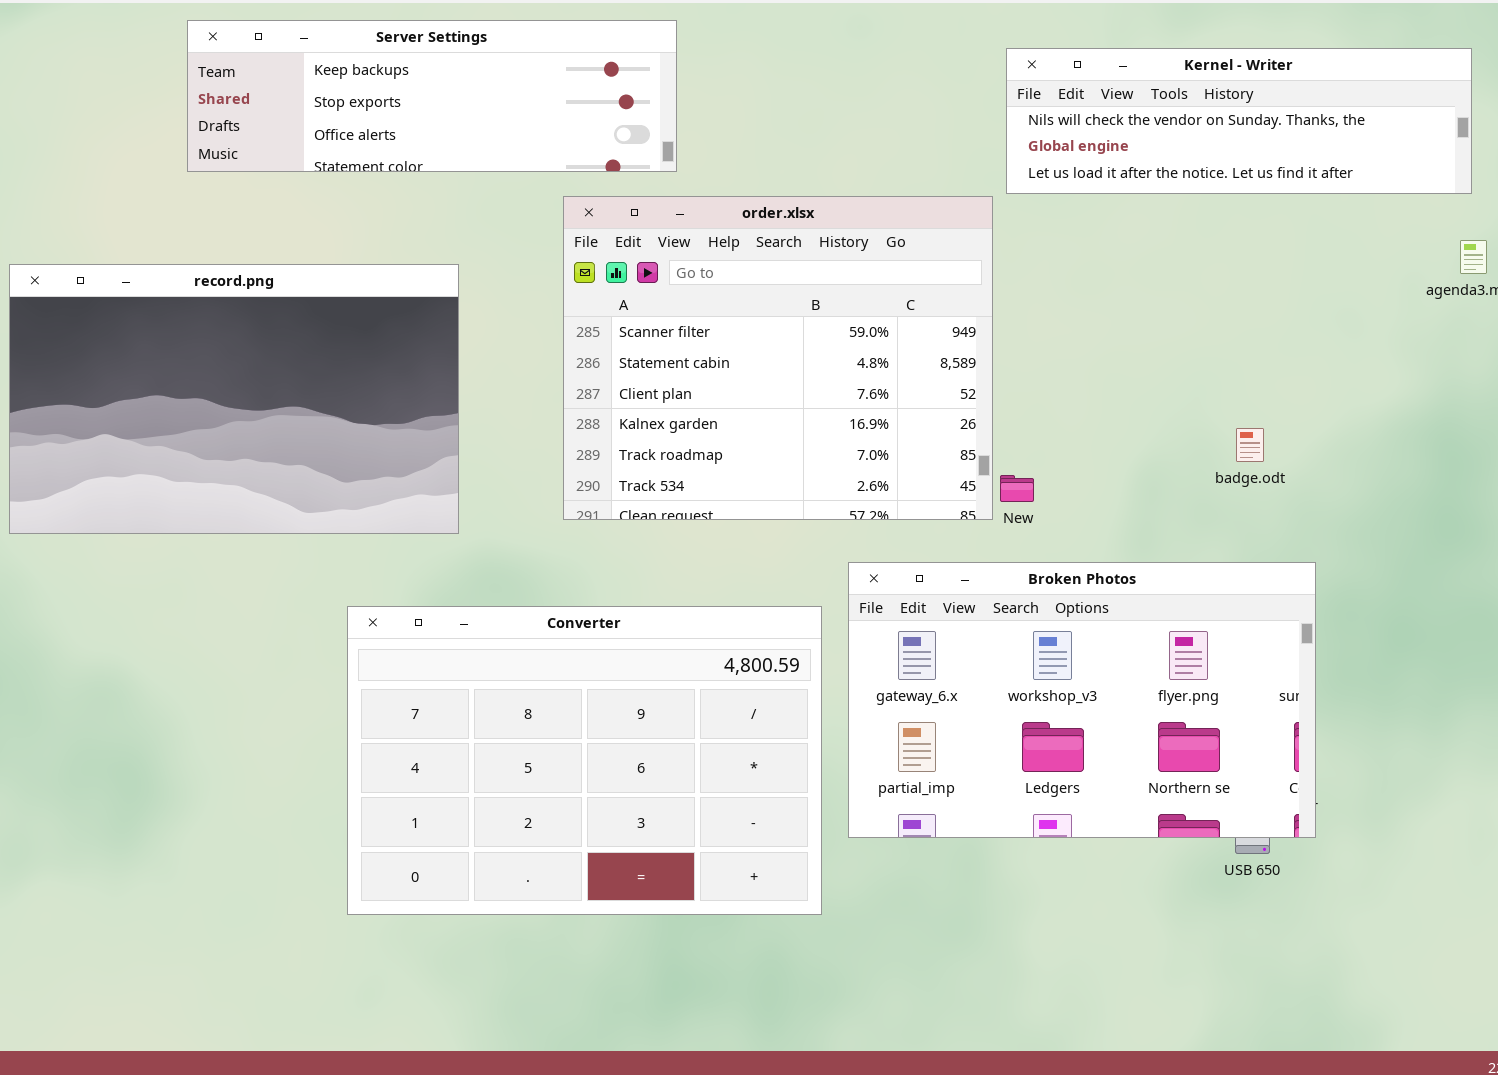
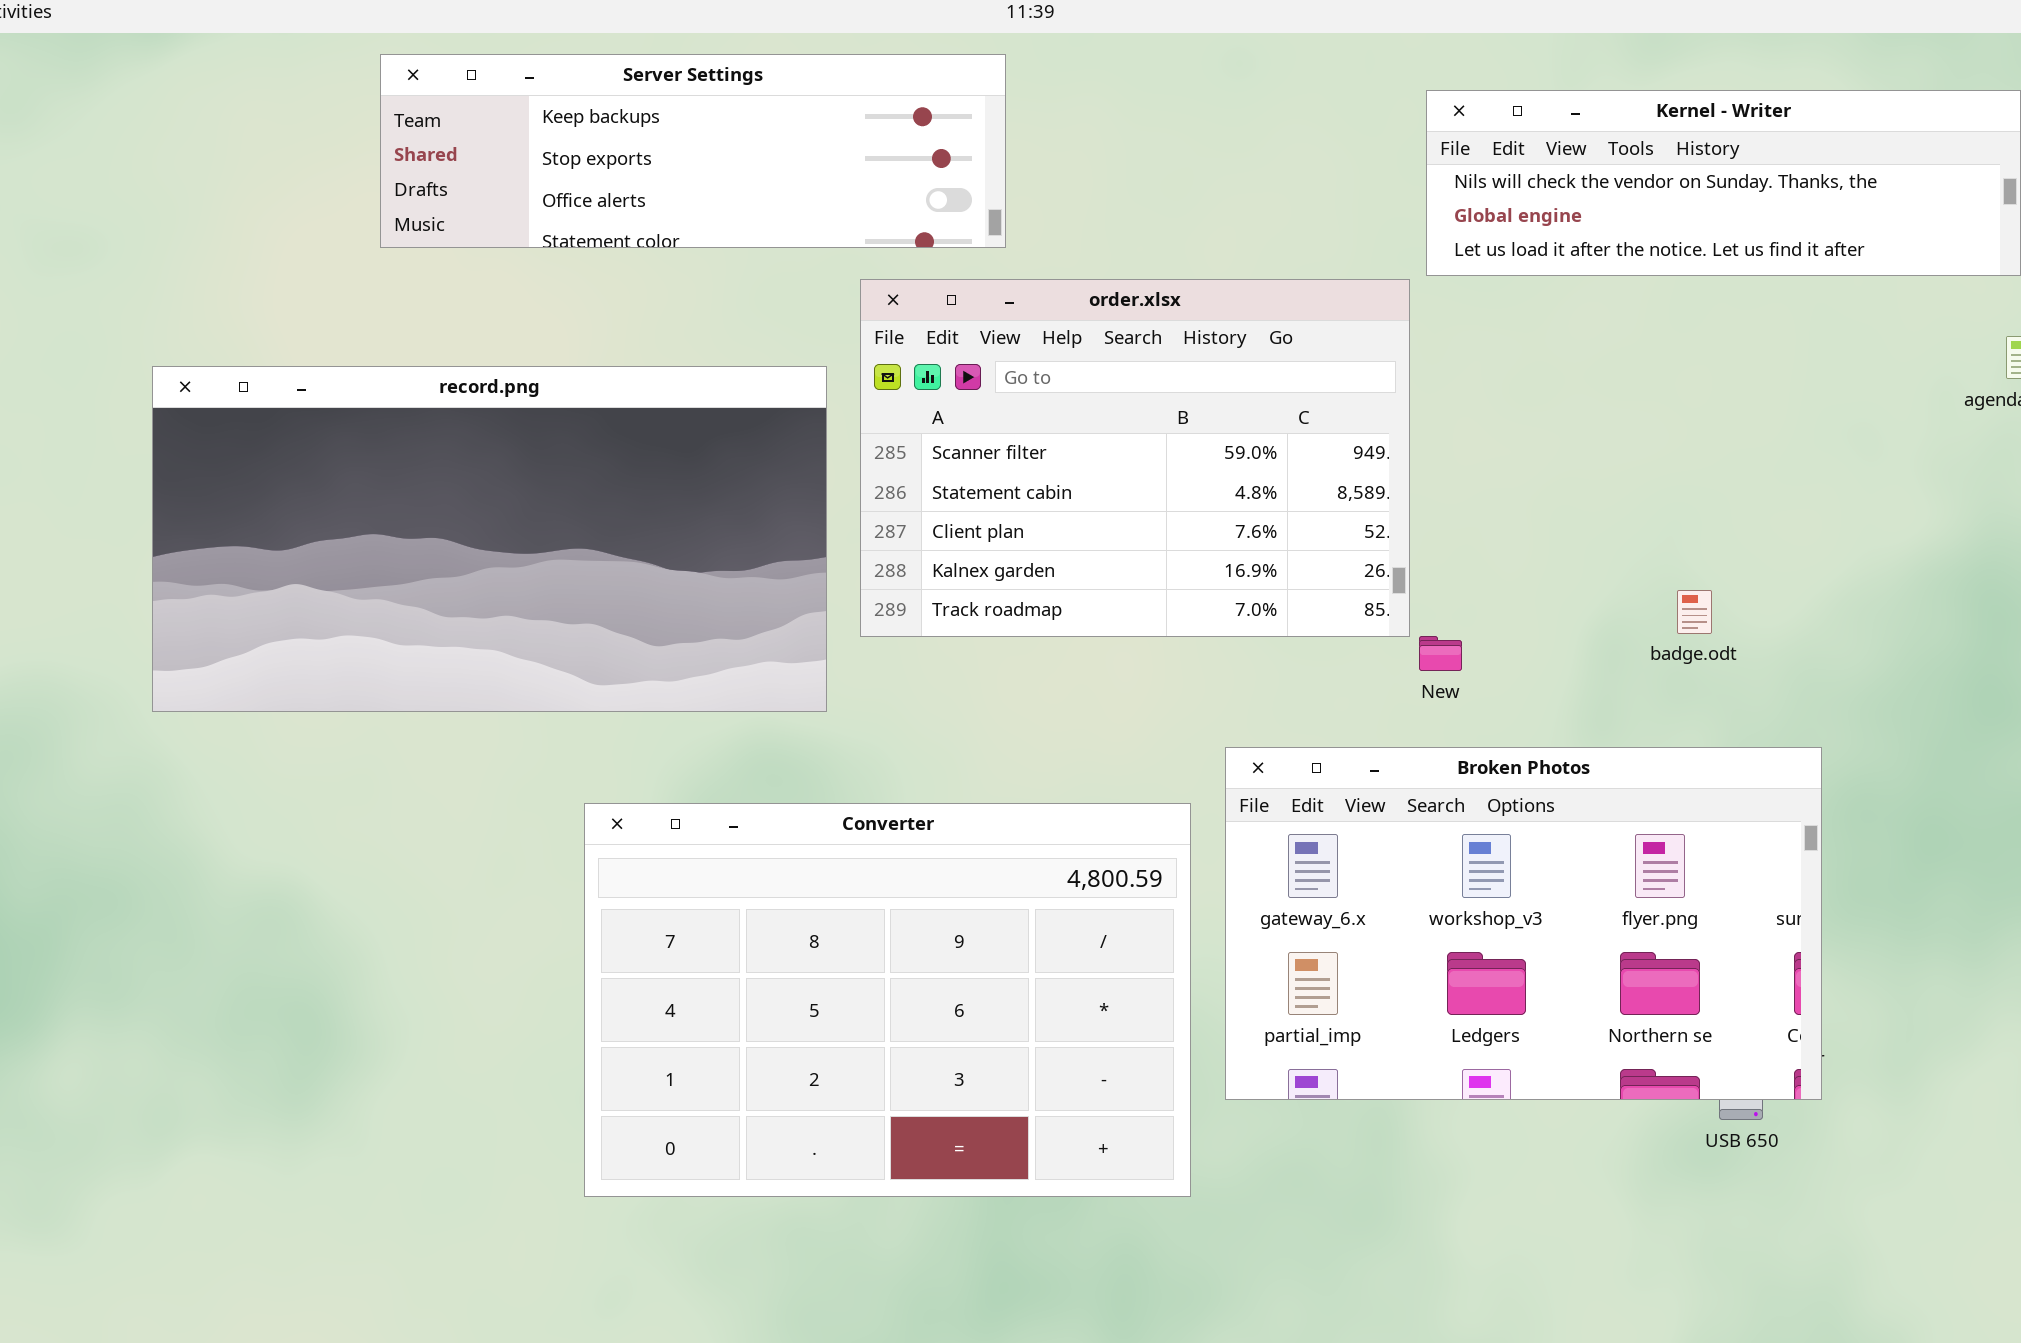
order.xlsx: [563,196,993,520] -> [860,279,1410,637], resized
record.png: [9,264,459,534] -> [152,366,827,712], resized
badge.odt: [1236,428,1264,462] -> [1677,590,1712,634], moved

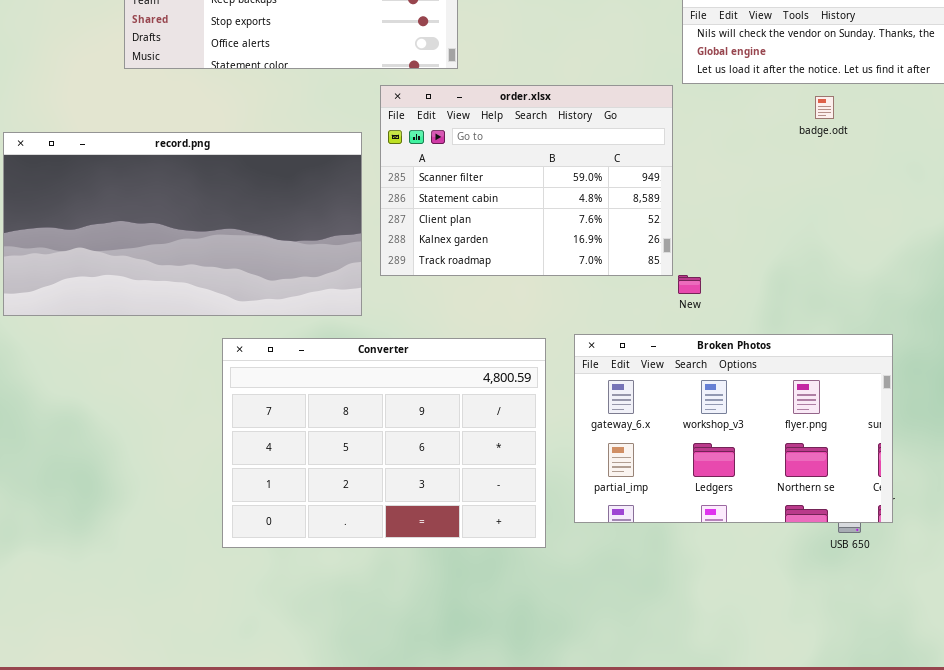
badge.odt: [1677,590,1712,634] -> [815,96,834,119], moved
Converter: [584,803,1191,1197] -> [222,338,546,548], moved

